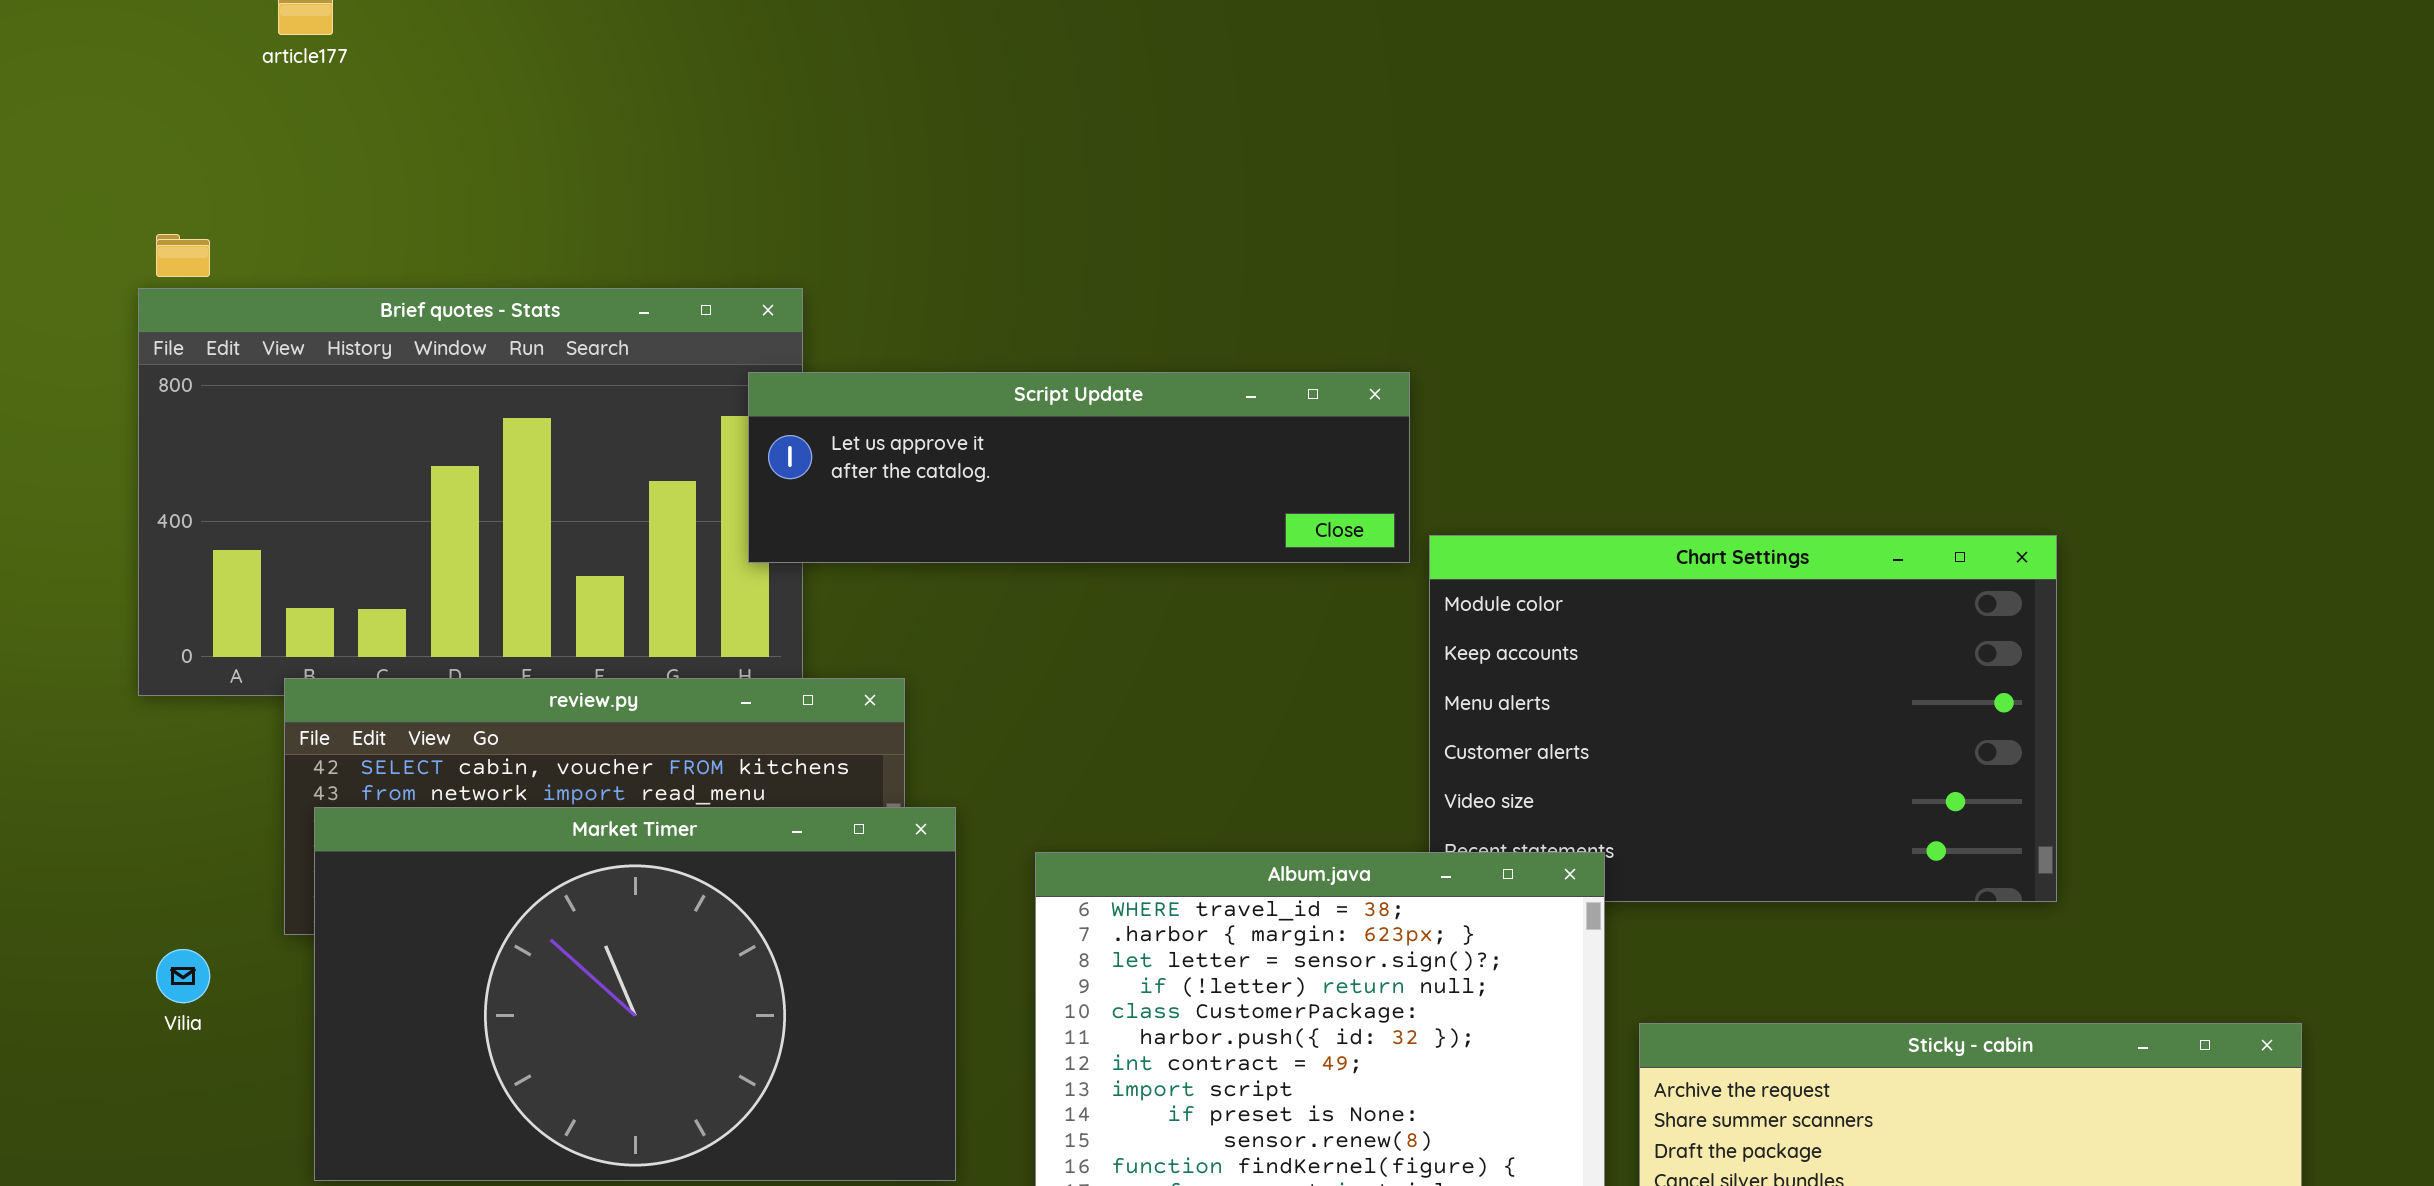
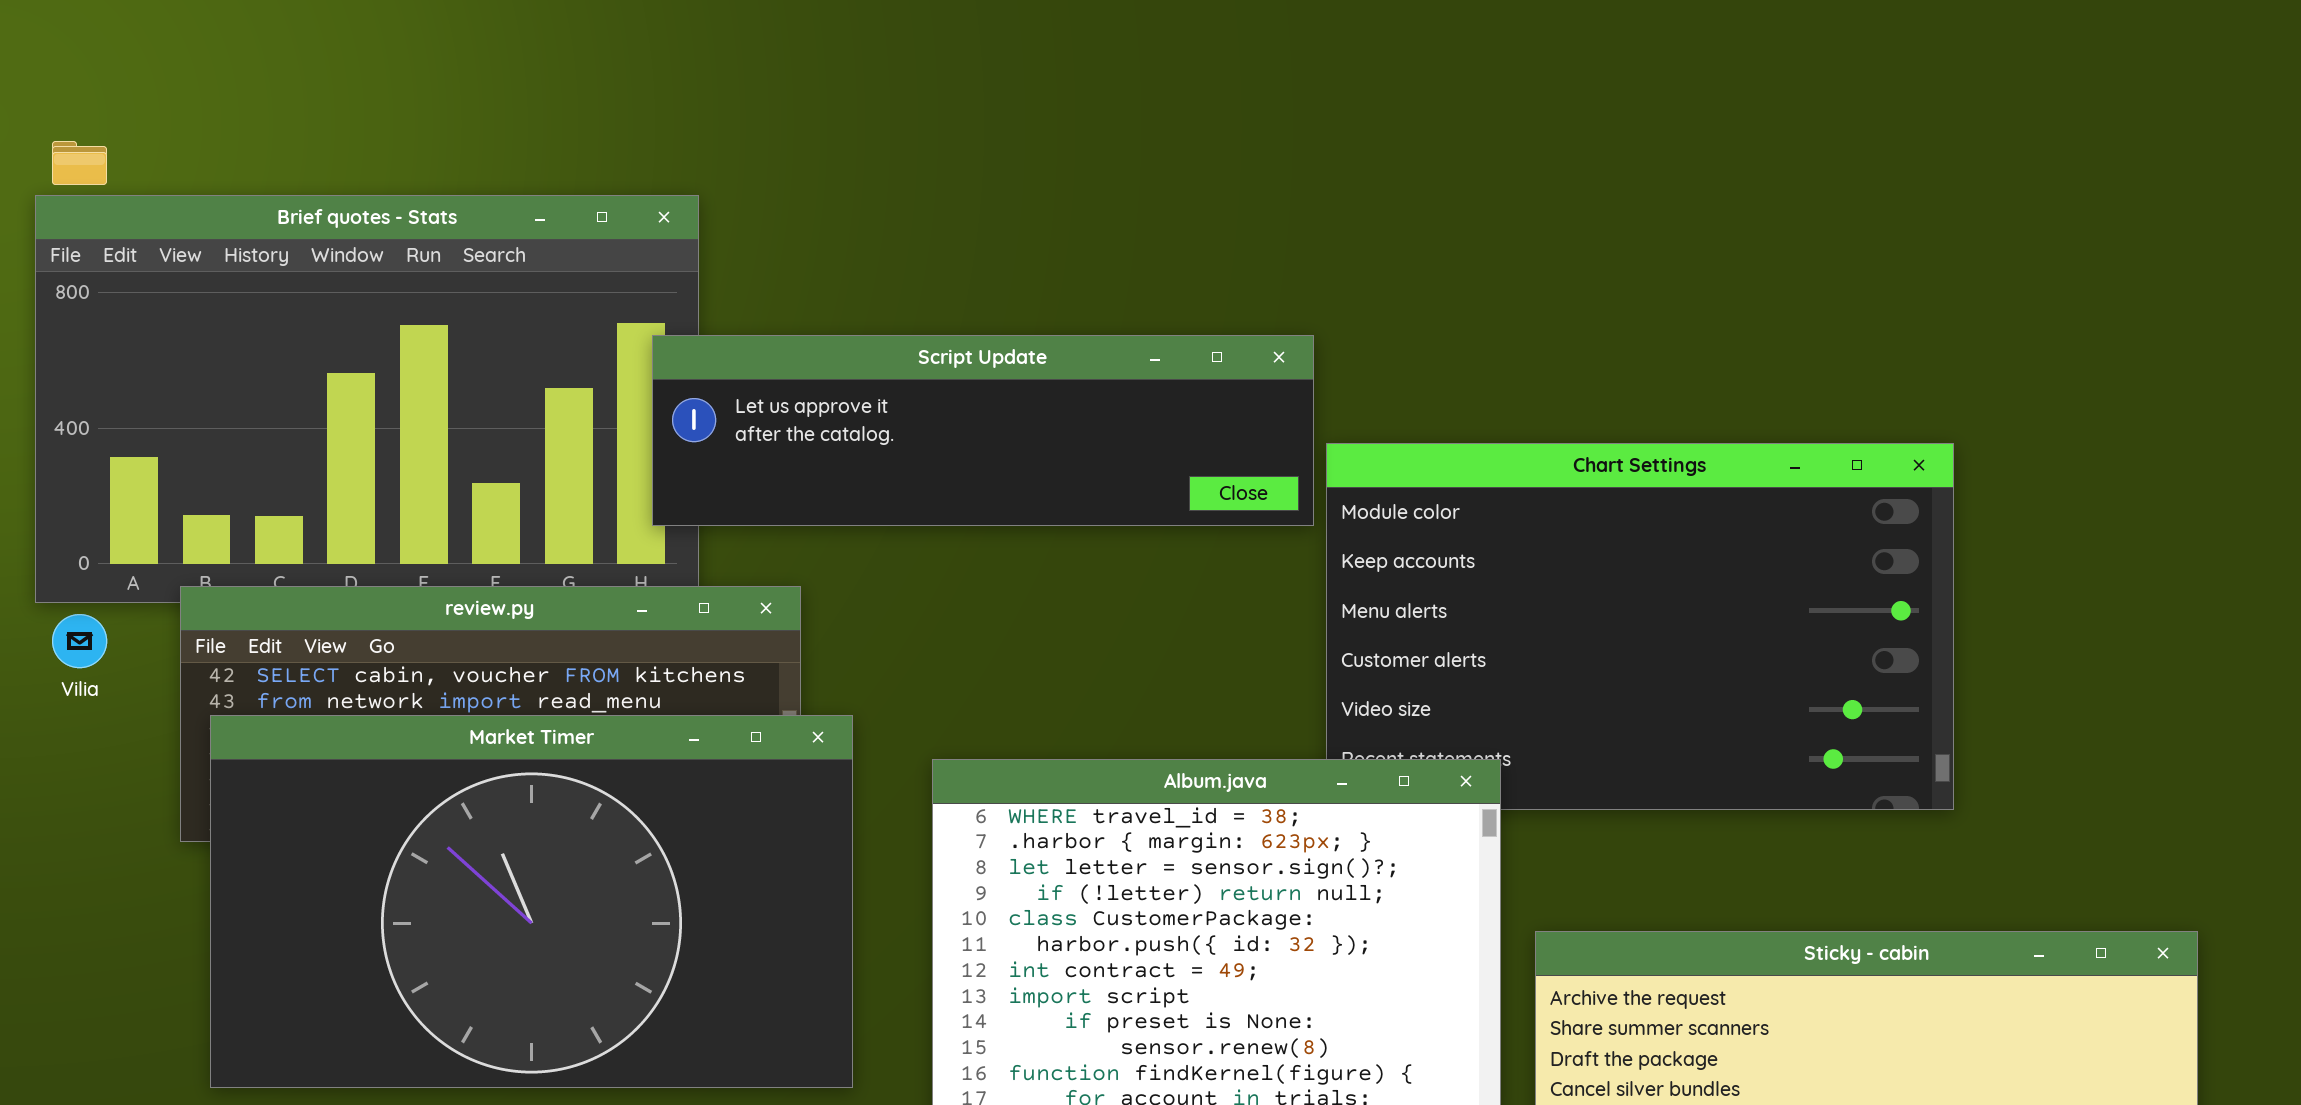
Script Update: [748,372,1410,563] -> [652,335,1314,526], moved
Vilia: [156,949,210,1003] -> [52,614,107,668], moved

